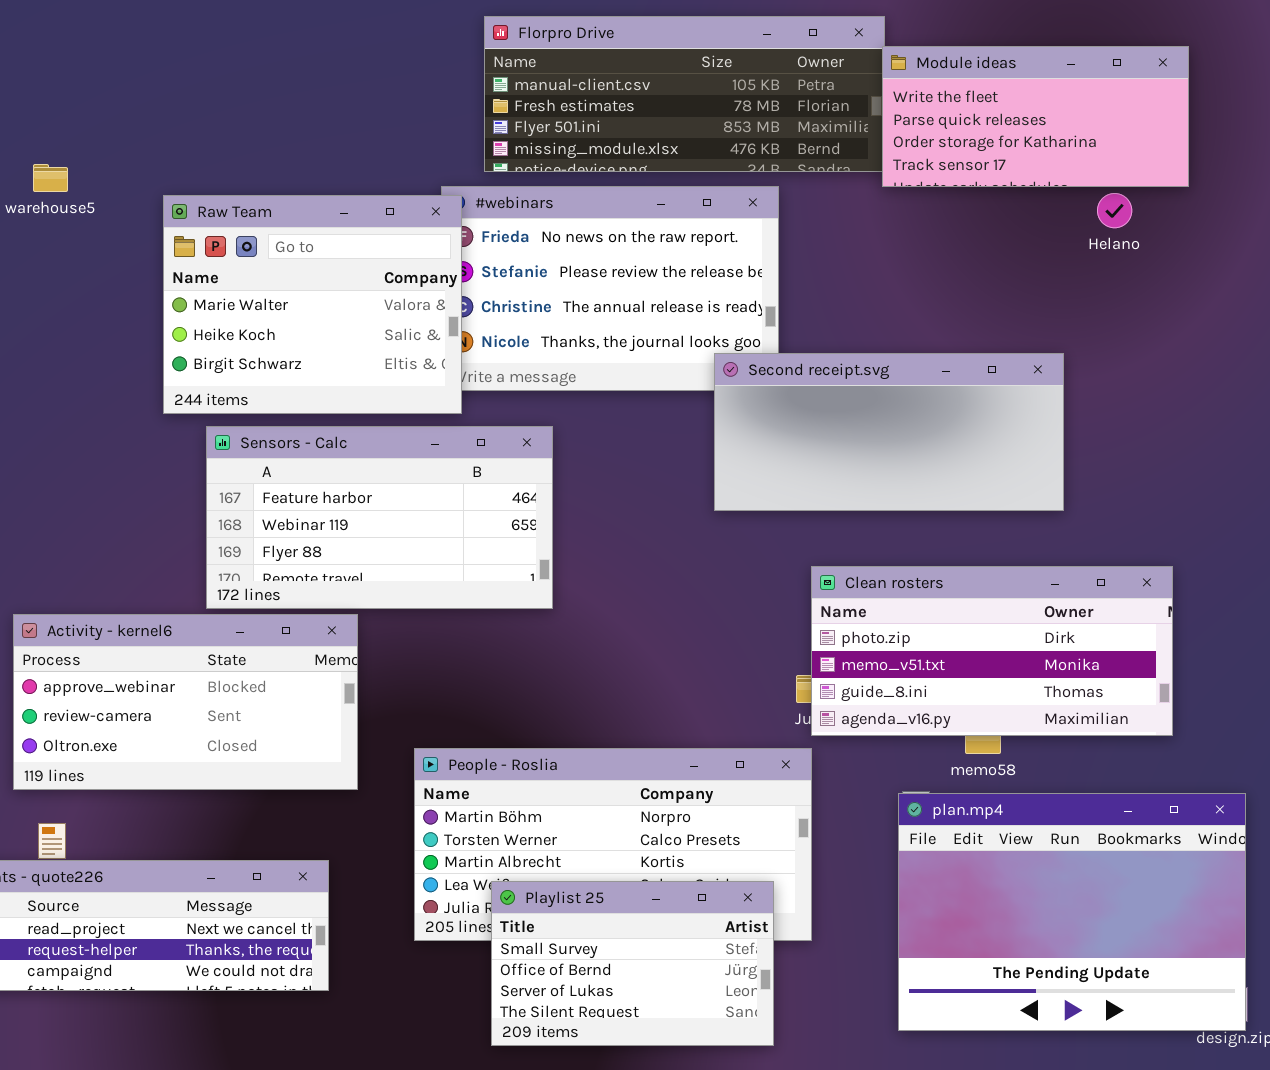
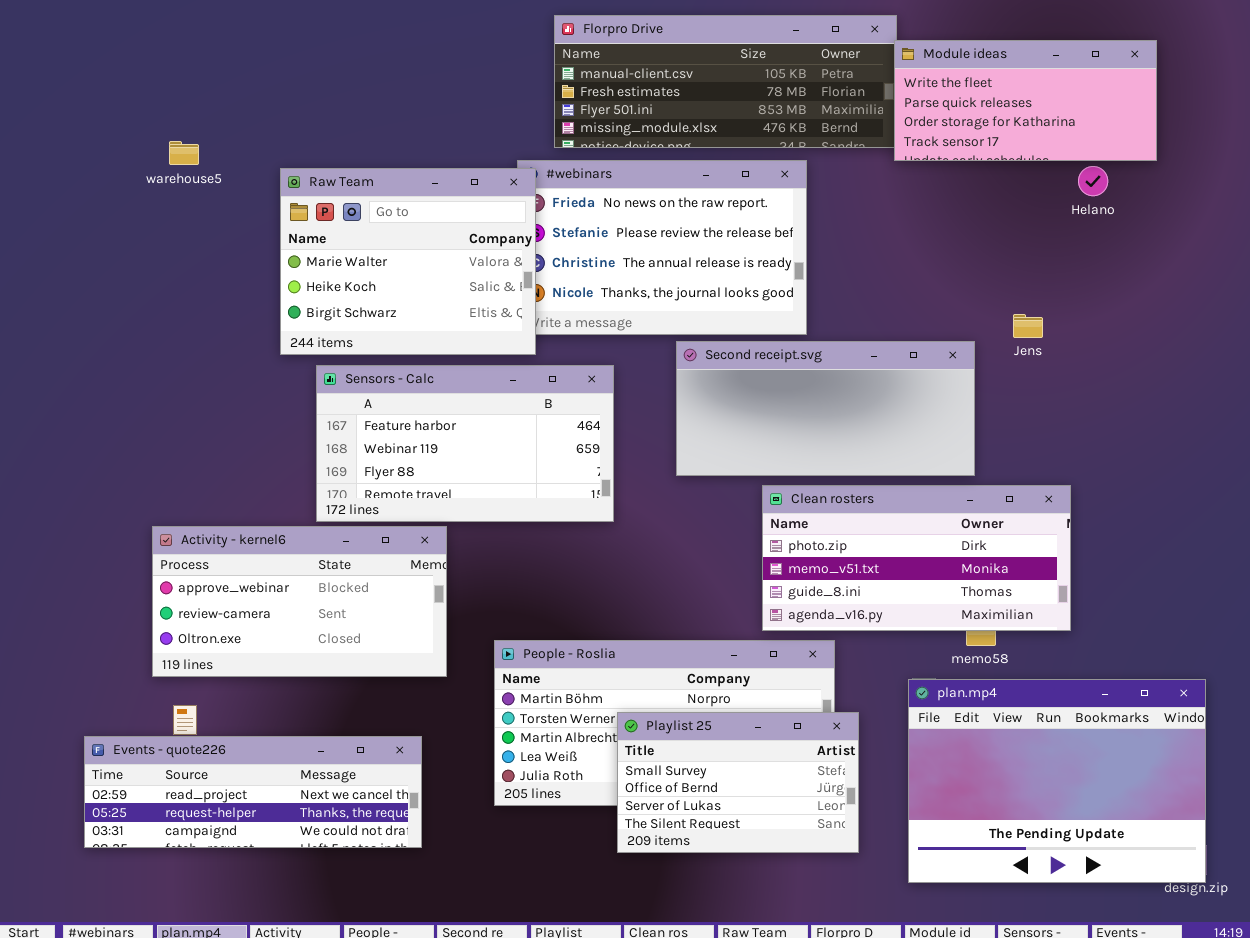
Second receipt.svg: [714,353,1064,511] -> [676,341,975,476], moved
Clean rosters: [811,566,1173,736] -> [762,485,1071,631], moved
Playlist 25: [491,881,774,1046] -> [617,712,859,853], moved

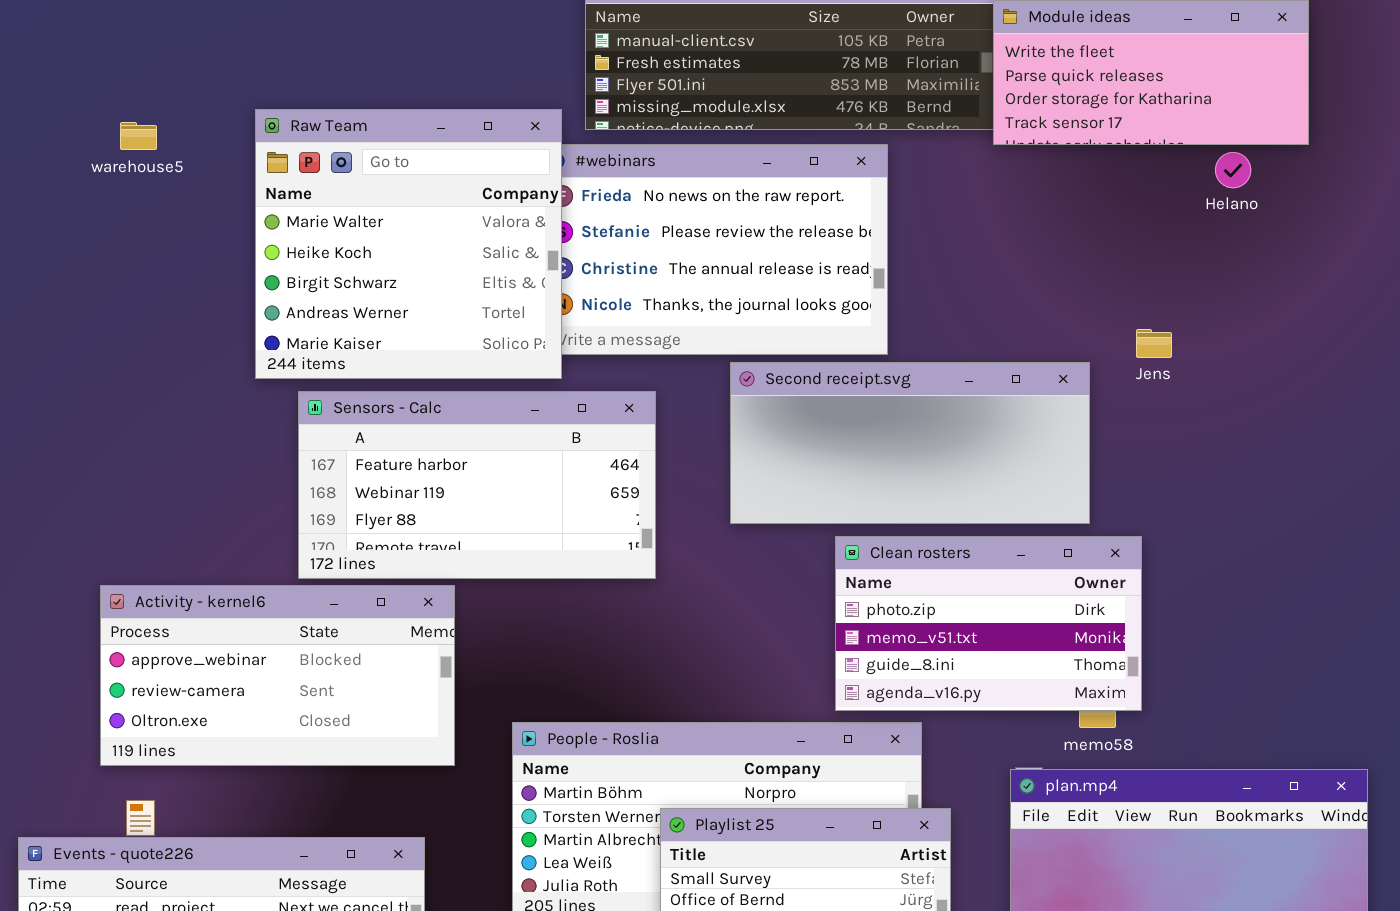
Raw Team: [280,168,536,355] -> [255,109,562,379], resized
Clean rosters: [762,485,1071,631] -> [835,536,1142,711], resized

